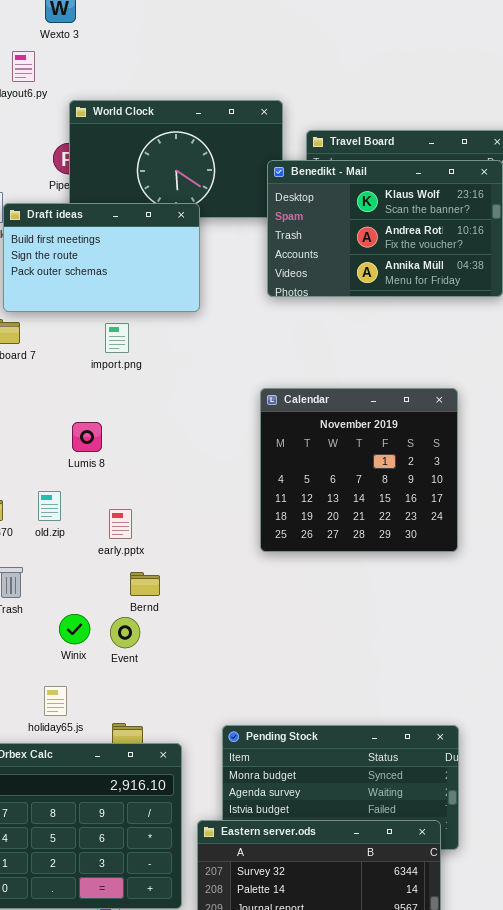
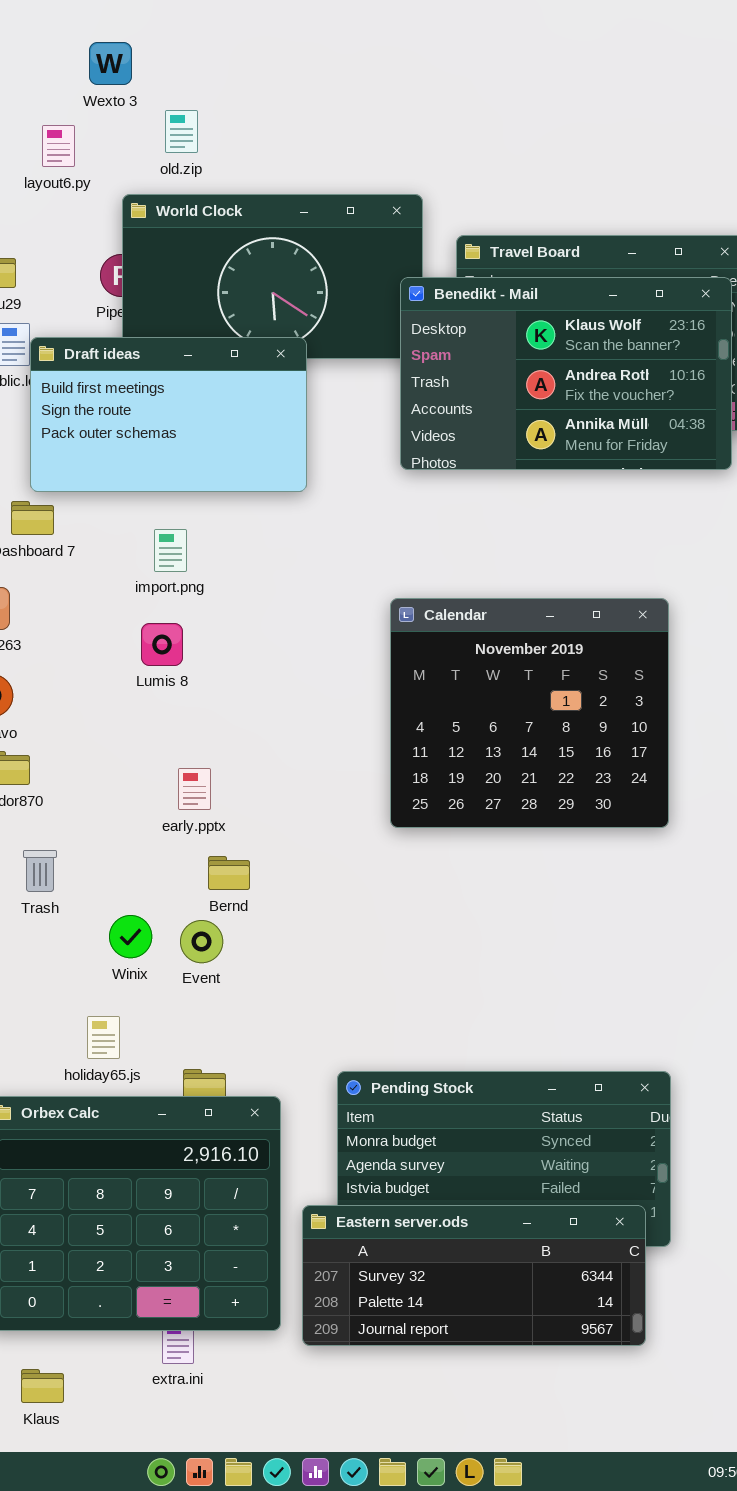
import.png: [105,323,129,353] -> [154,529,187,572], moved
Lumis 8: [72,422,102,452] -> [141,623,183,666], moved
old.zip: [38,491,61,521] -> [165,110,198,153], moved

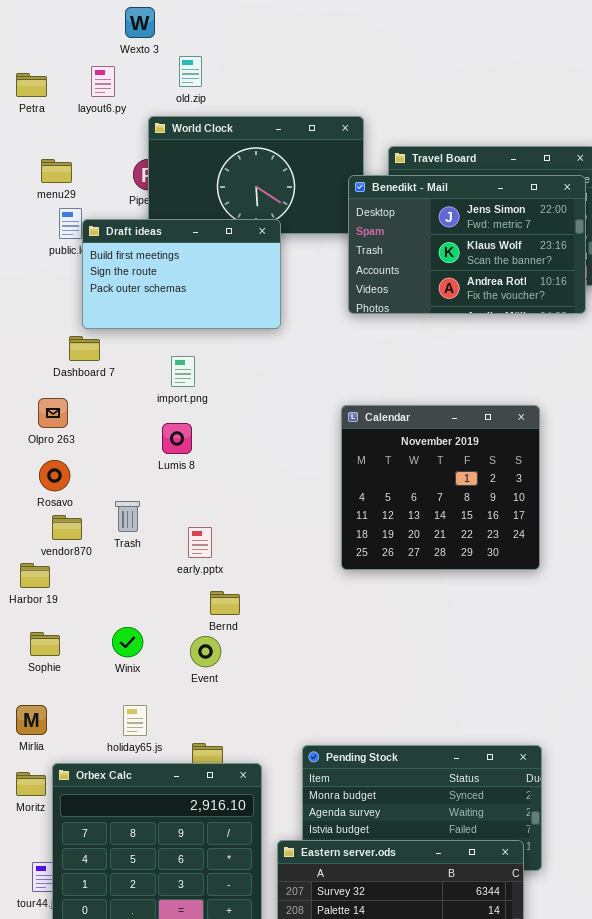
Benedikt - Mail: [400,277,732,470] -> [348,175,586,314], scrolled up 1 row
Trash: [23,850,57,892] -> [115,501,140,532], moved
Winix: [109,915,152,958] -> [112,627,143,657], moved

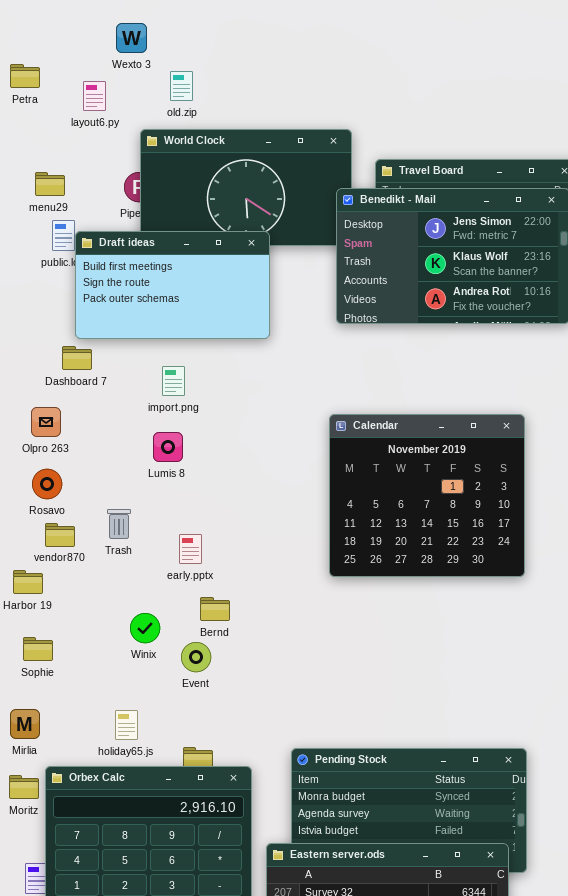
Petra: [16,73,47,97] -> [10,64,40,88], moved
Winix: [112,627,143,657] -> [130,613,160,643], moved

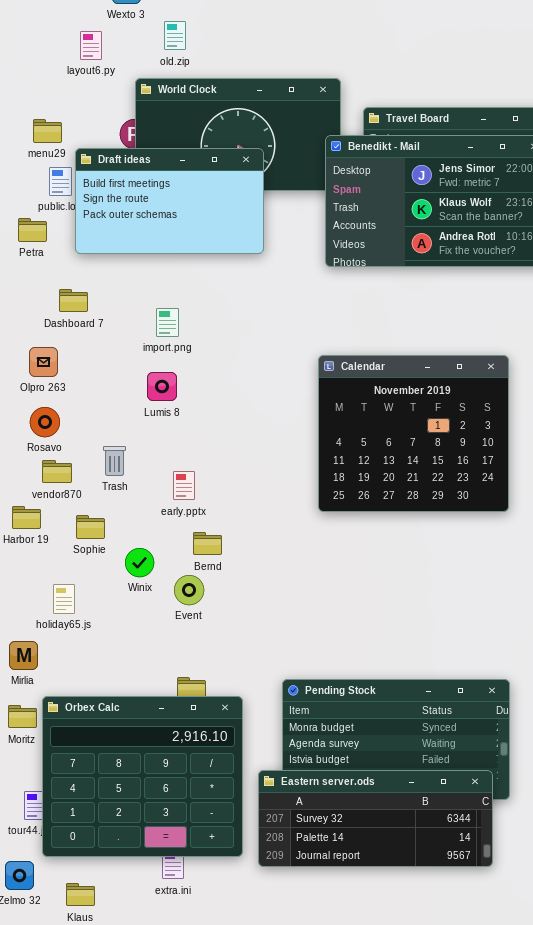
Petra: [10,64,40,88] -> [18,218,47,242], moved
Draft ideas: [75,231,270,339] -> [75,148,264,254], moved
Sophie: [23,637,53,661] -> [76,515,105,539], moved
holiday65.js: [115,710,138,740] -> [53,584,75,614], moved

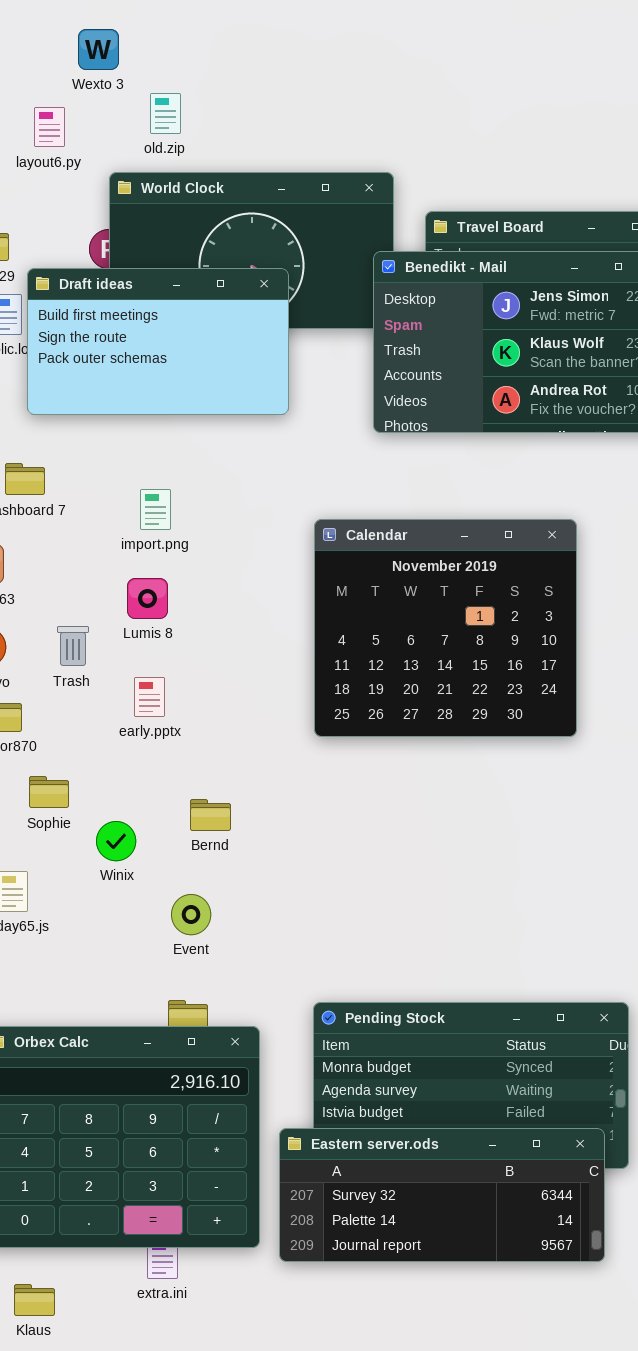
Calendar: [318,355,509,512] -> [314,519,577,737], moved
Trash: [103,446,126,476] -> [57,626,89,666], moved
early.pptx: [173,471,195,500] -> [134,677,165,717], moved
Event: [174,575,204,605] -> [171,894,211,935], moved

